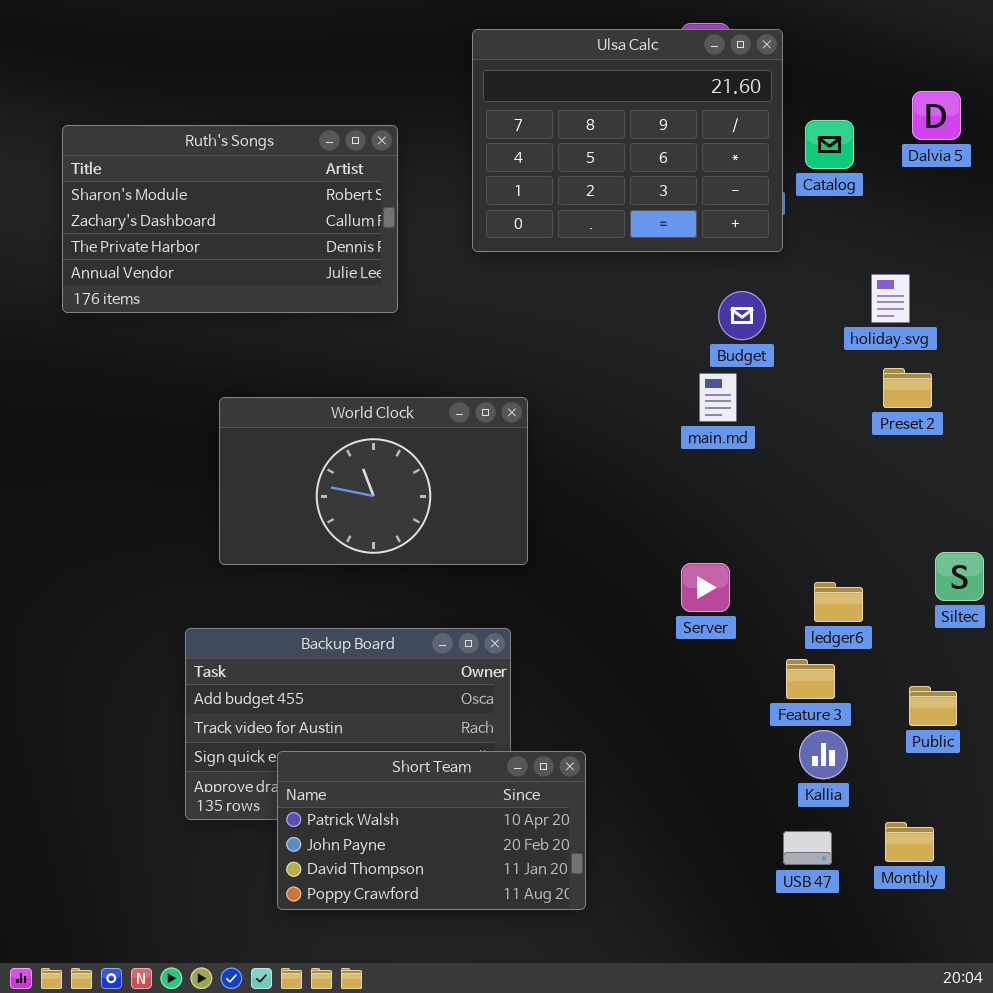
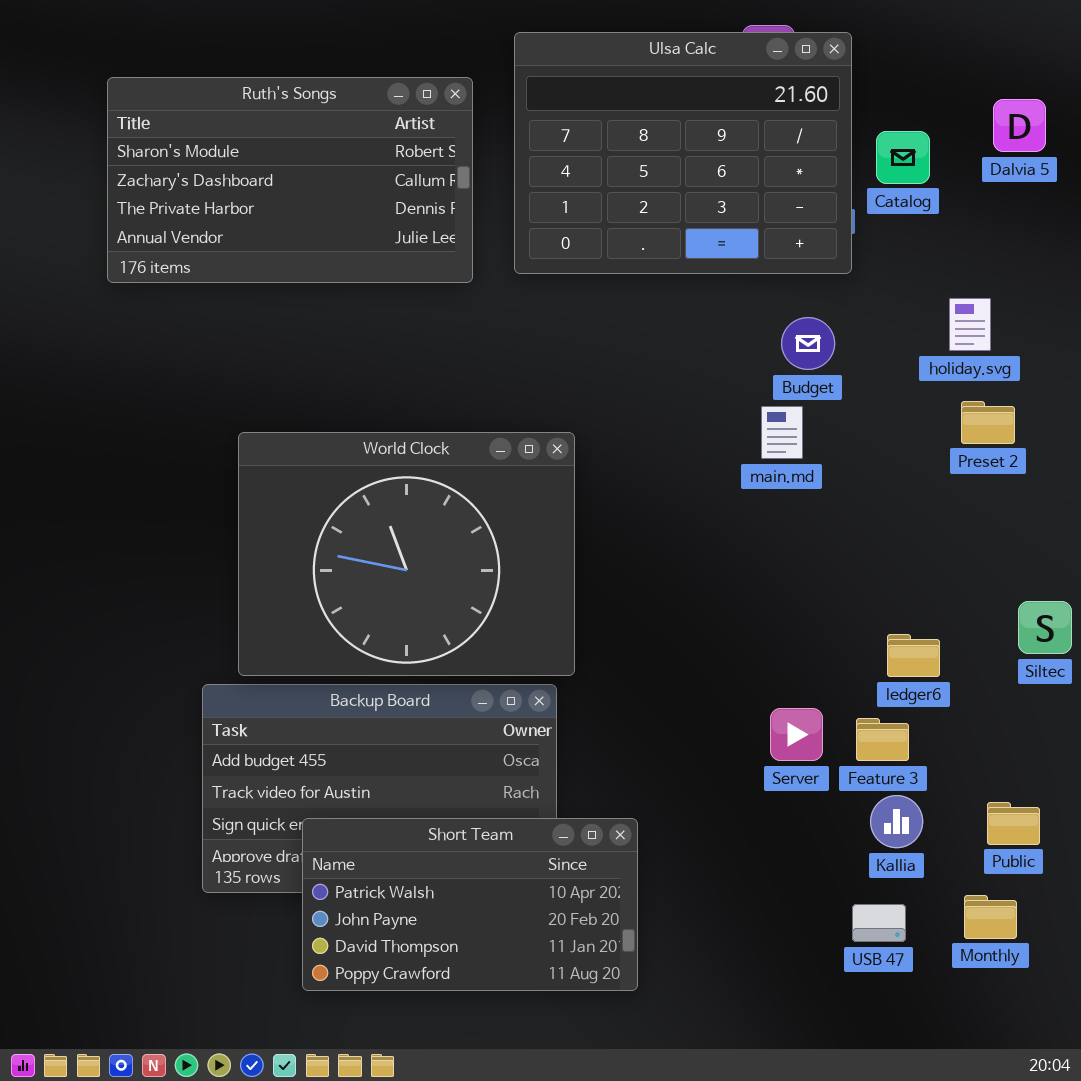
Ruth's Songs: [62,125,398,313] -> [107,77,473,283], moved
World Clock: [219,397,528,565] -> [238,432,575,676], resized
Server: [681,563,730,612] -> [770,708,823,761], moved
Public: [909,686,957,726] -> [987,802,1040,845], moved

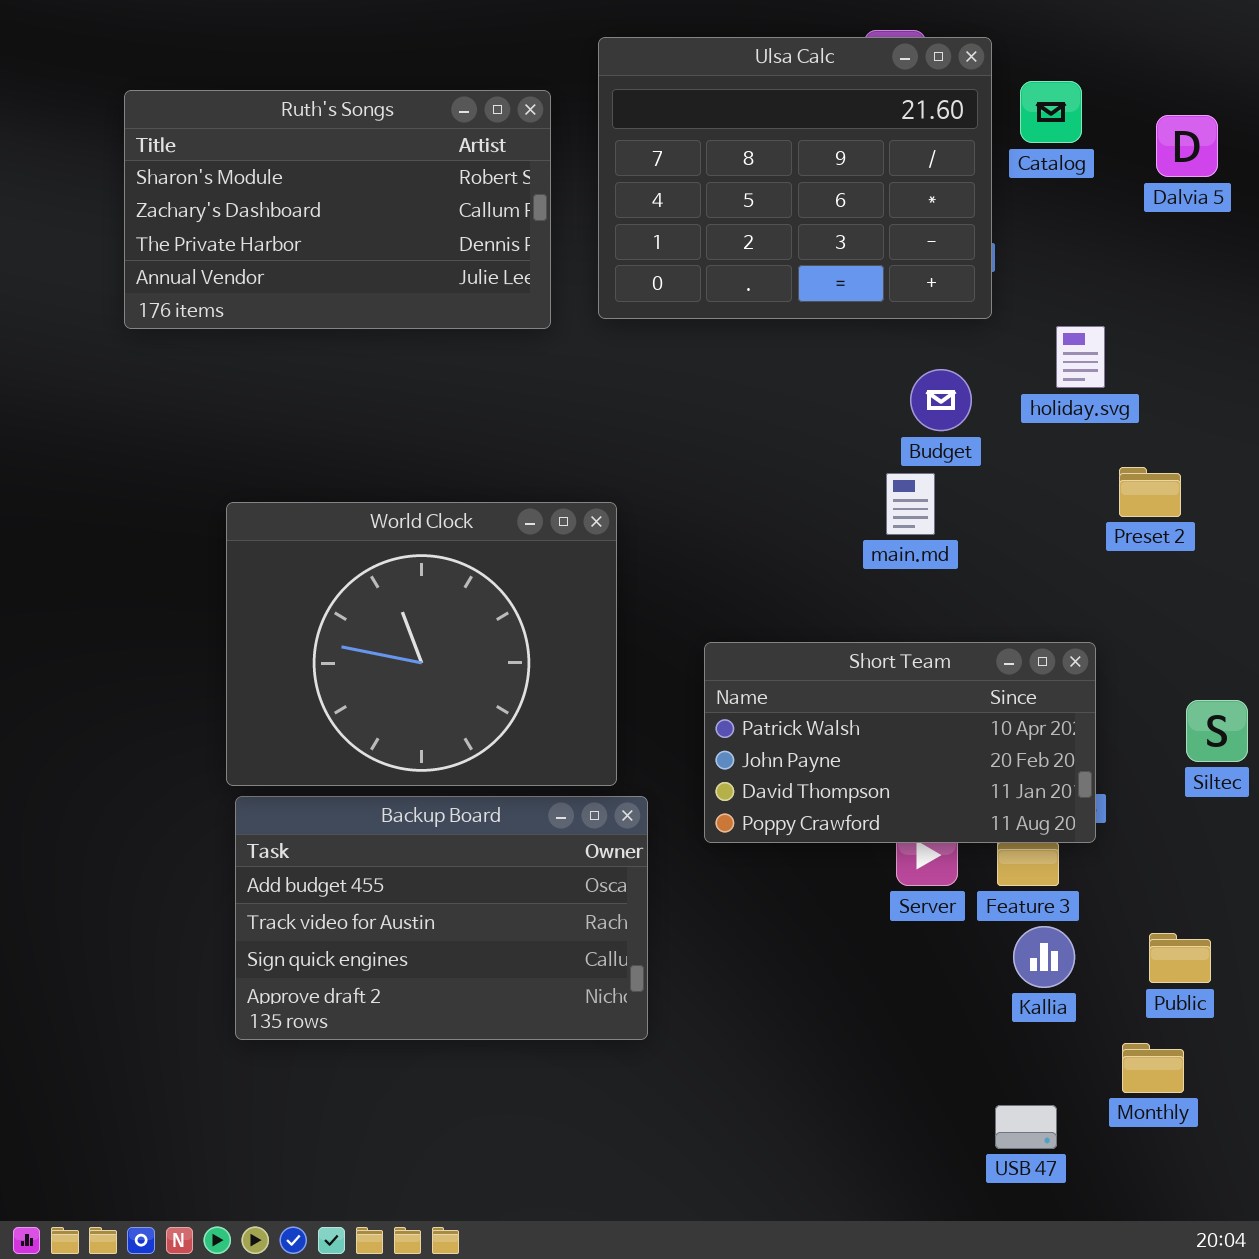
Catalog: [876,131,930,184] -> [1020,81,1082,143], moved
holiday.svg: [949,298,991,351] -> [1056,326,1105,388], moved
World Clock: [238,432,575,676] -> [226,502,617,786], moved
Short Team: [302,818,638,991] -> [704,642,1096,843], moved
USB 47: [852,904,906,942] -> [995,1105,1057,1149], moved

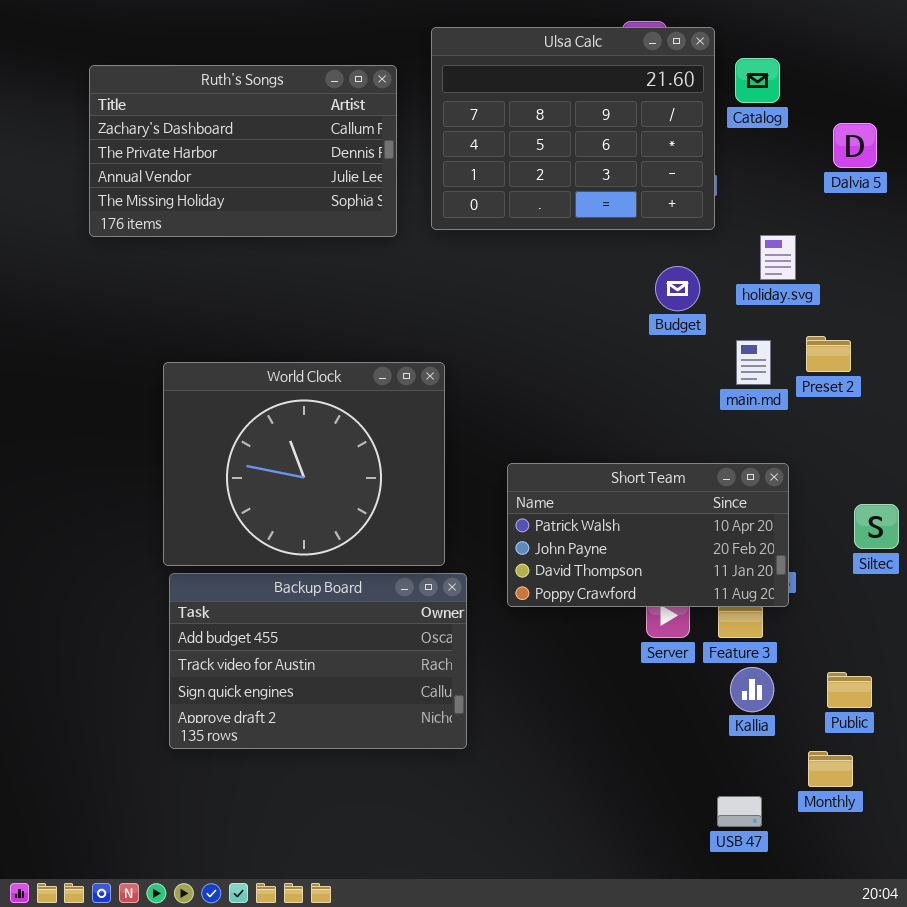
Ruth's Songs: [124,90,551,329] -> [89,65,397,237], scrolled down 1 row
Dalvia 5: [1156,115,1218,177] -> [833,123,877,168], moved
main.md: [886,473,935,535] -> [736,340,771,385], moved

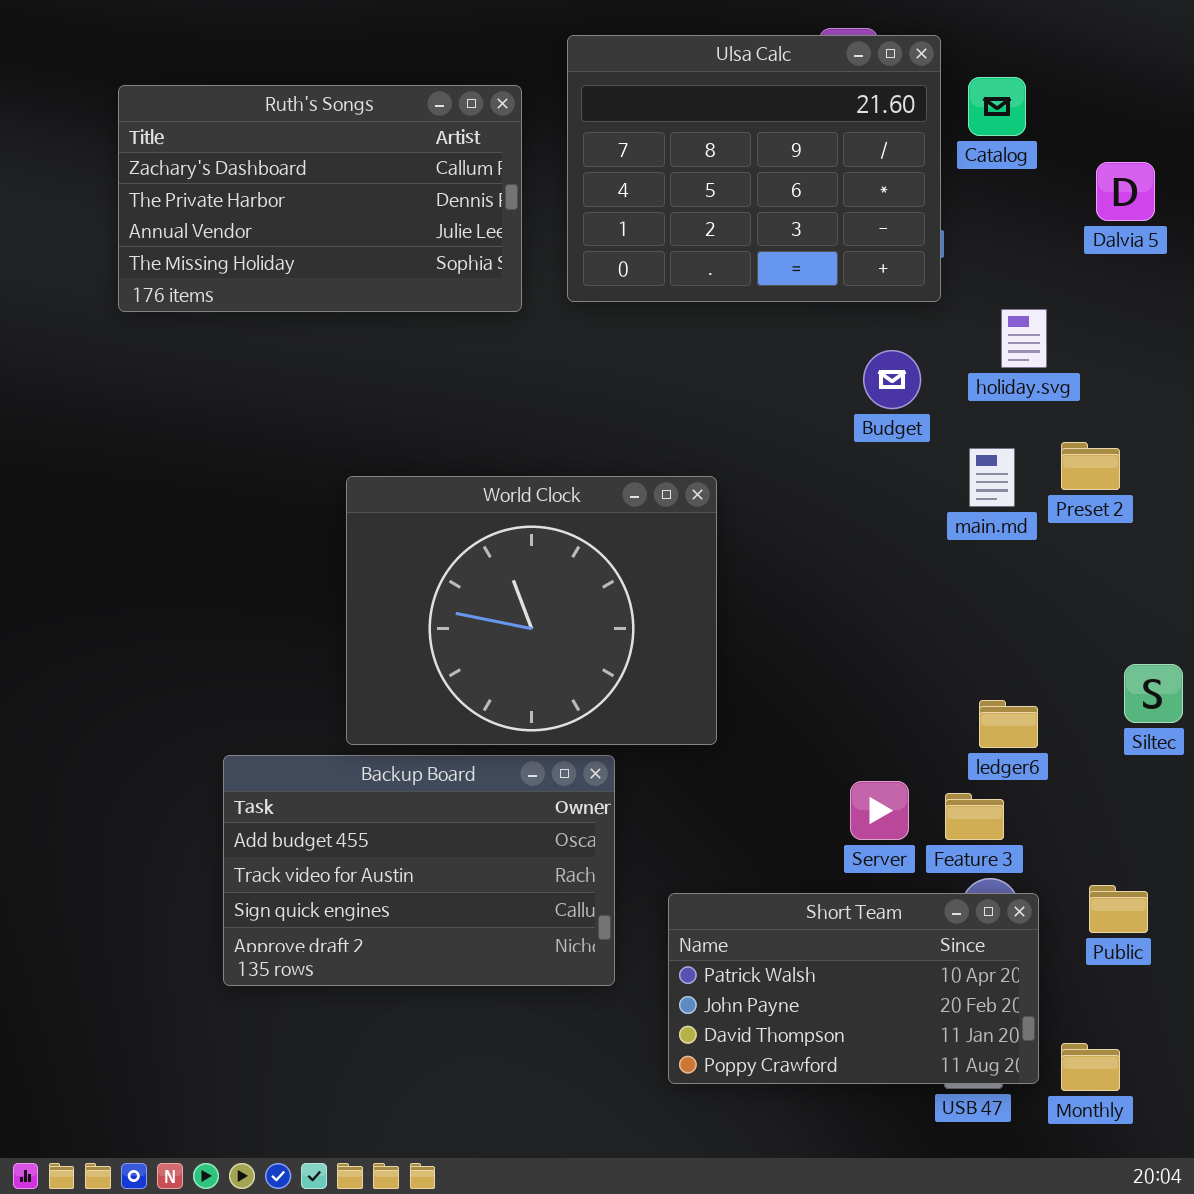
World Clock: [163,362,445,566] -> [346,476,717,745], moved
Short Team: [507,463,789,607] -> [668,893,1039,1084], moved
Monthly: [808,751,853,787] -> [1061,1043,1120,1091], moved

